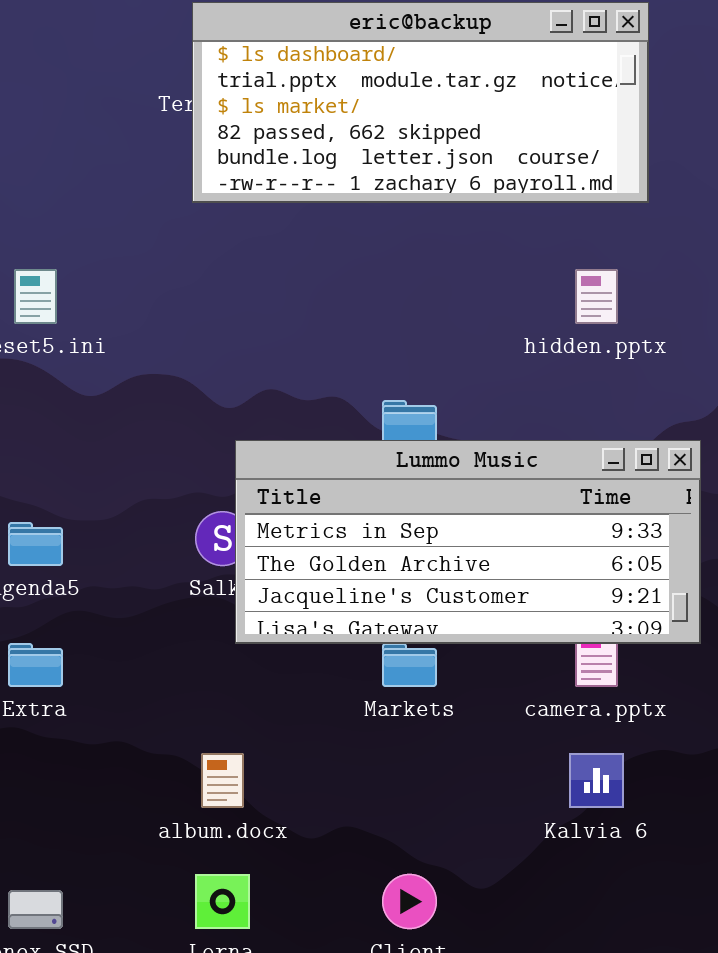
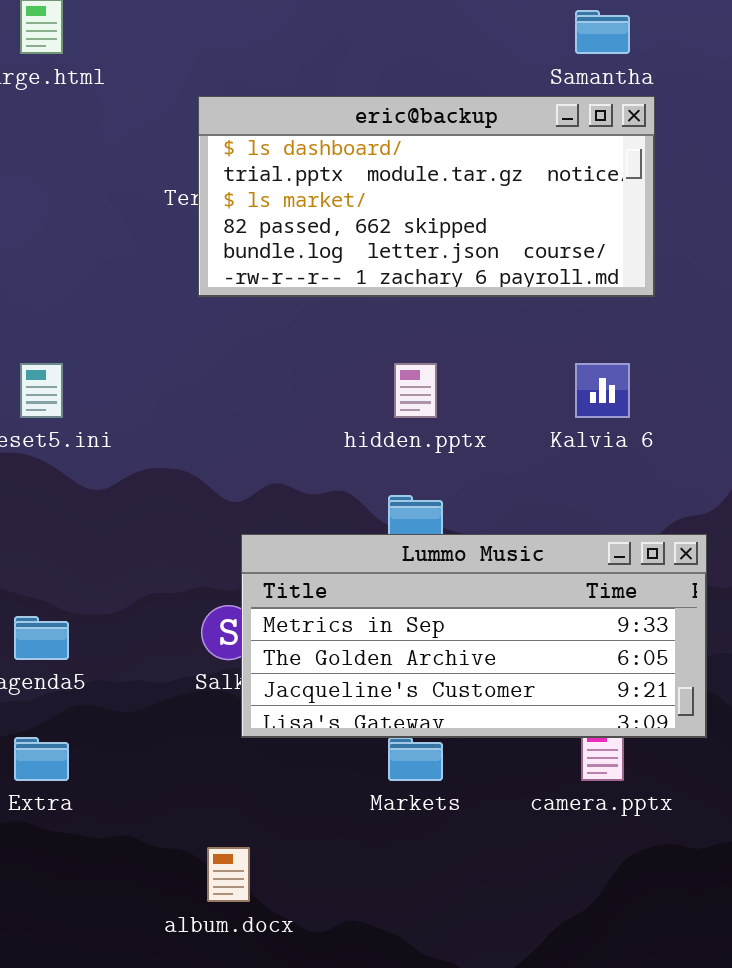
hidden.pptx: [575,269,618,324] -> [394,363,437,418], moved
Kalvia 6: [569,753,624,808] -> [575,363,630,418], moved

